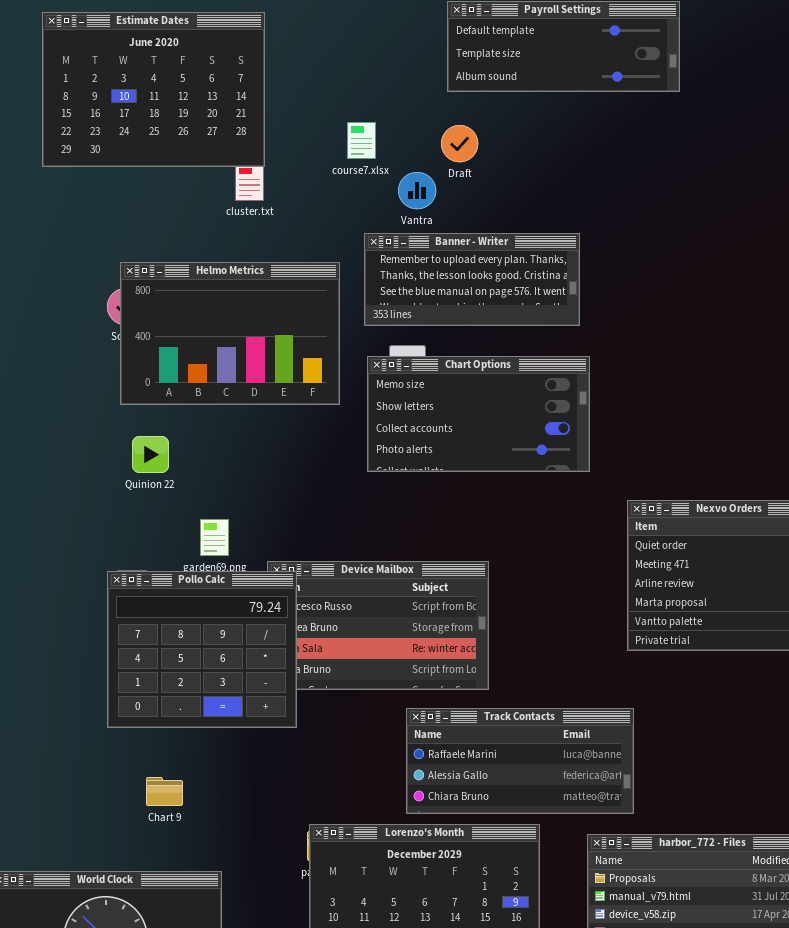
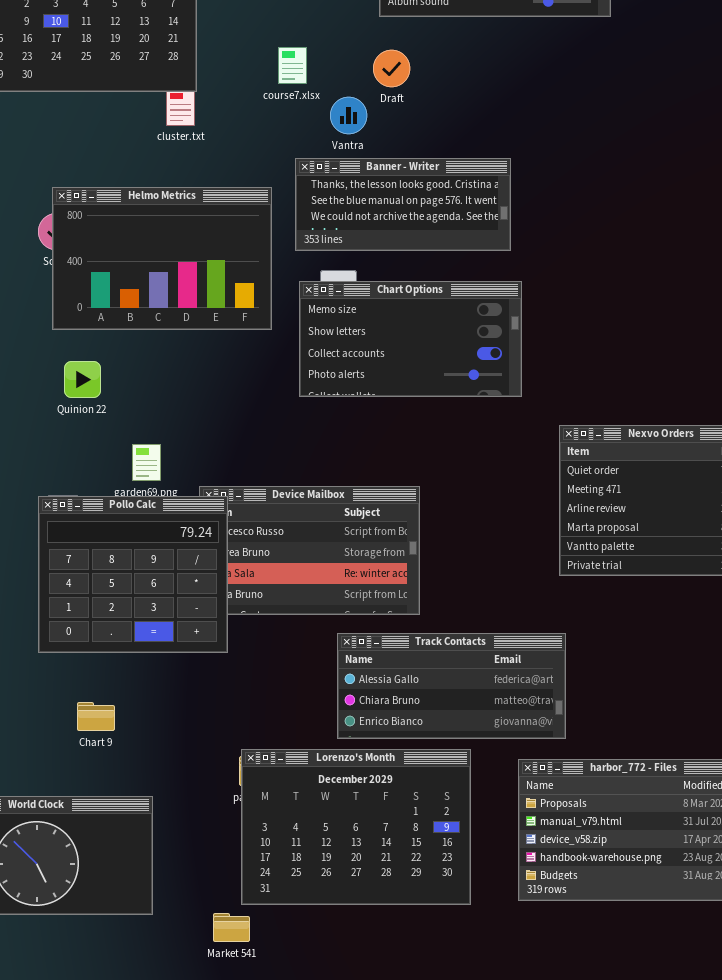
Banner - Writer: [364,233,580,326] -> [295,158,511,251], scrolled down 1 row
Track Contacts: [406,708,634,814] -> [337,633,566,739], scrolled down 1 row

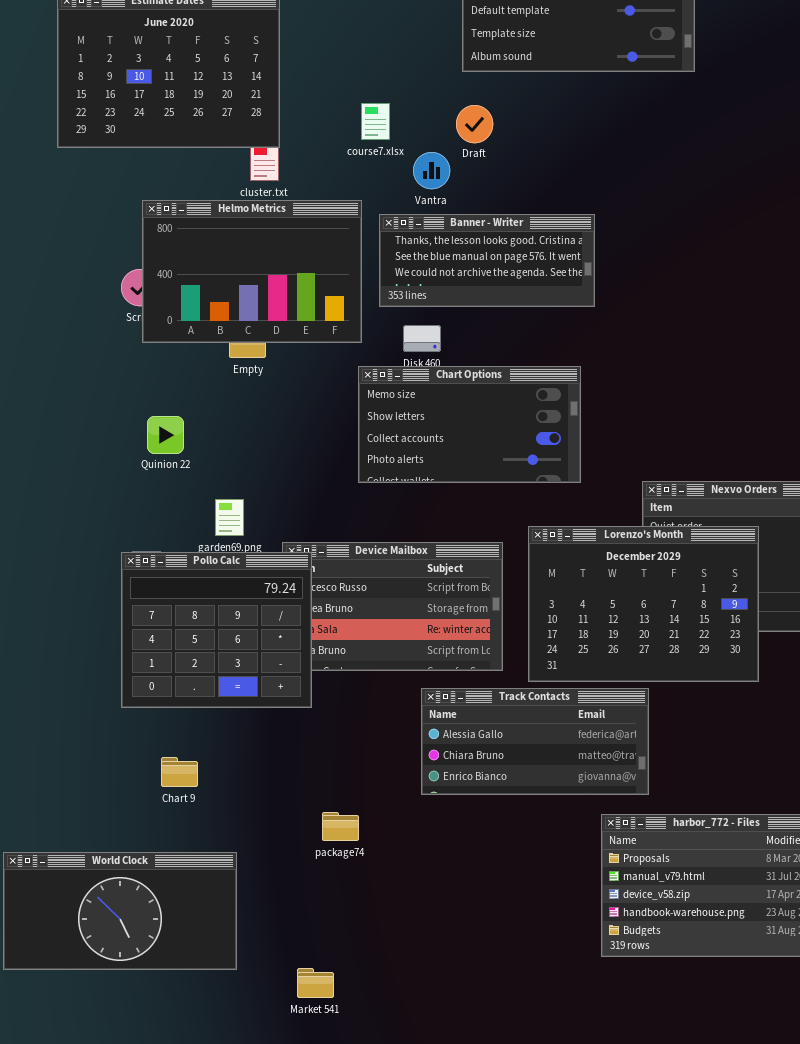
Helmo Metrics: [52,187,272,330] -> [142,200,362,343], moved
Chart Options: [299,281,522,397] -> [358,366,581,483], moved
Lorenzo's Month: [241,749,471,905] -> [528,526,759,682], moved

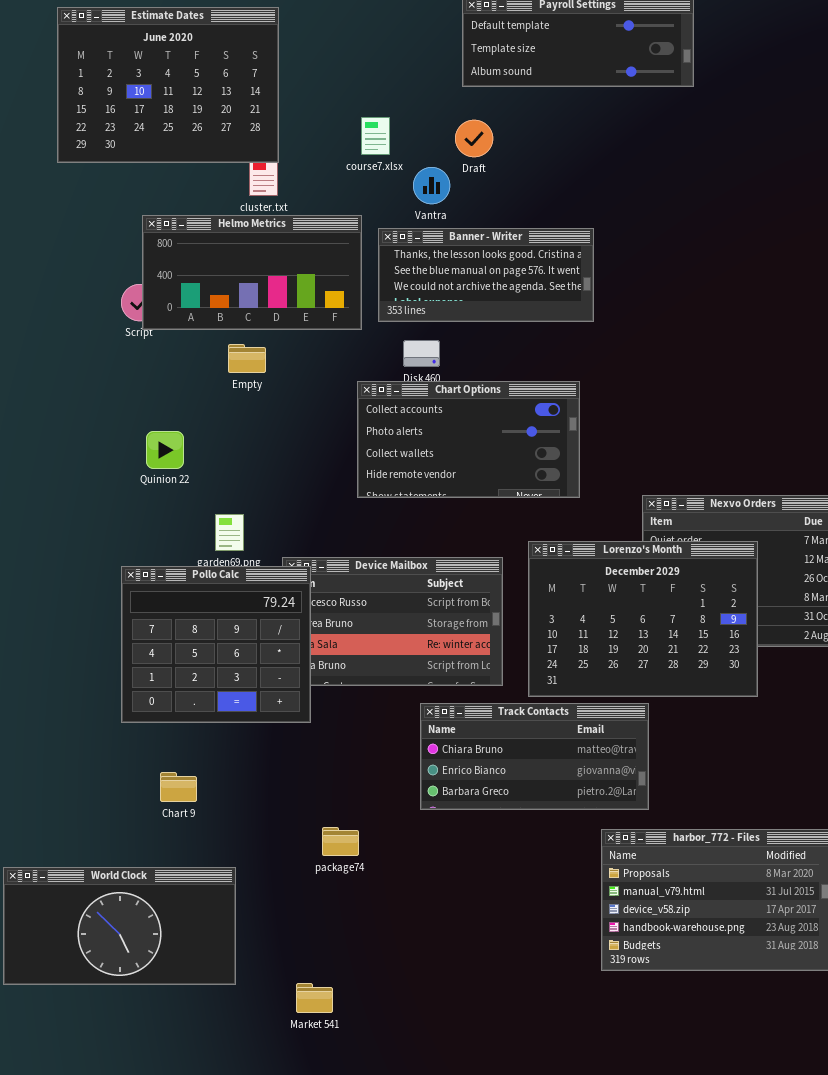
Helmo Metrics: [142,200,362,343] -> [142,215,362,330], resized
Chart Options: [358,366,581,483] -> [357,381,580,498], scrolled down 2 rows
Track Contacts: [421,688,649,795] -> [420,703,649,810], scrolled down 1 row

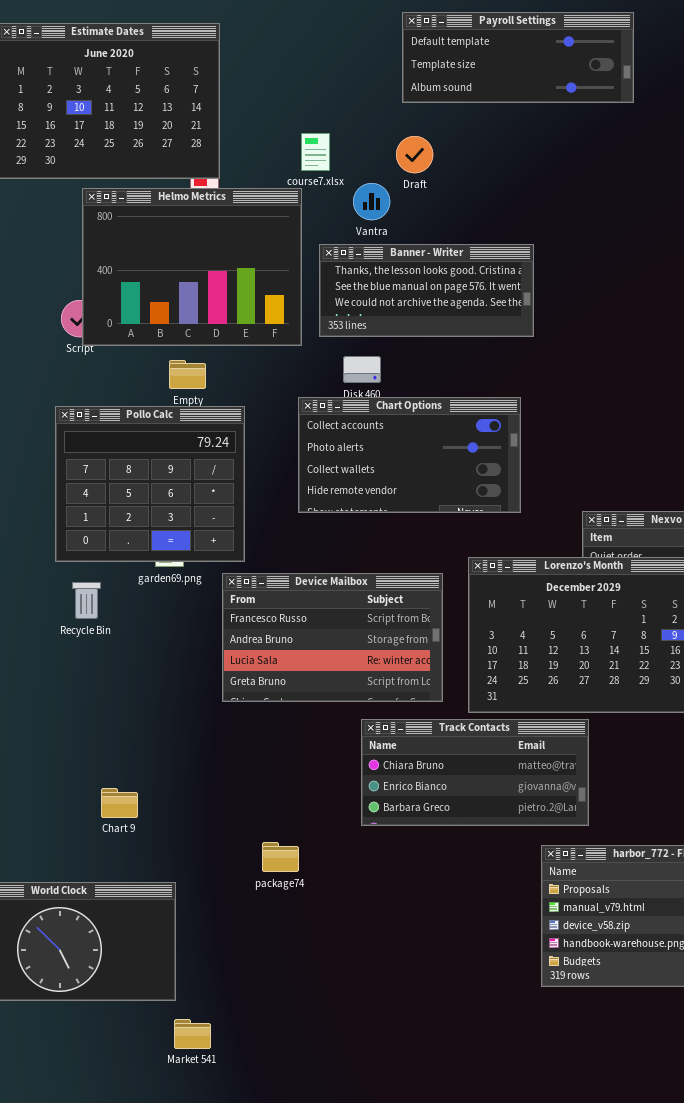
Helmo Metrics: [142,215,362,330] -> [82,188,302,346], resized
Pollo Calc: [121,566,311,723] -> [55,406,245,562], moved
Market 541: [296,983,333,1013] -> [174,1019,211,1049], moved

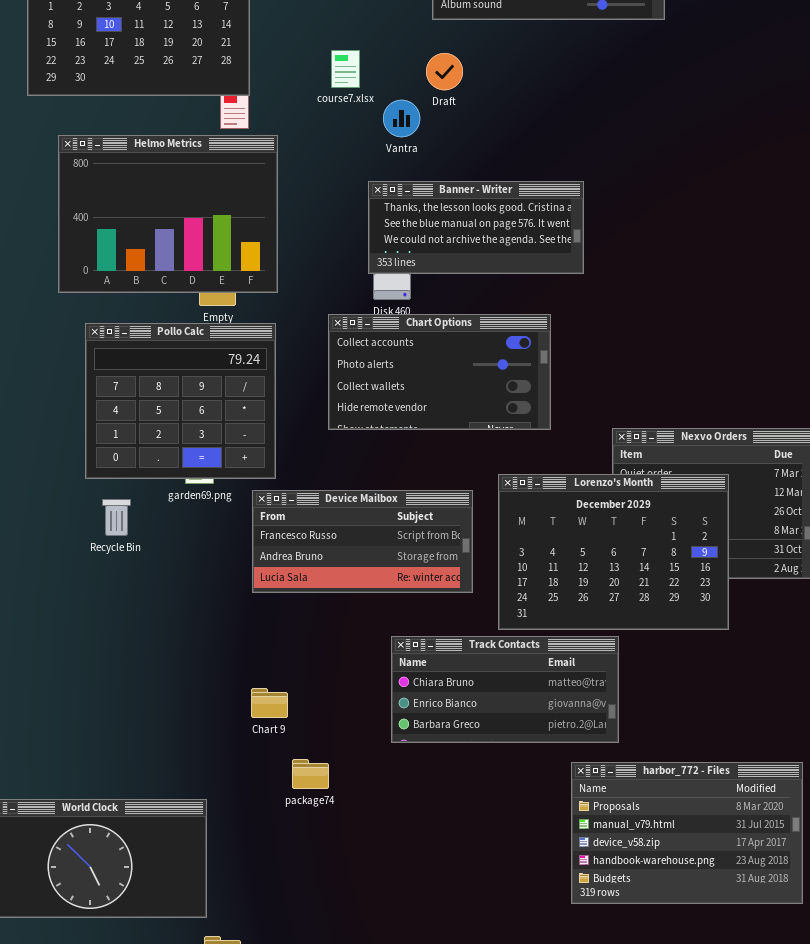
Helmo Metrics: [82,188,302,346] -> [58,135,278,293], moved
Banner - Writer: [319,244,534,337] -> [368,181,584,274], moved
Device Mailbox: [222,573,443,702] -> [252,490,473,593], resized
Chart 9: [101,788,138,818] -> [251,688,288,718], moved

